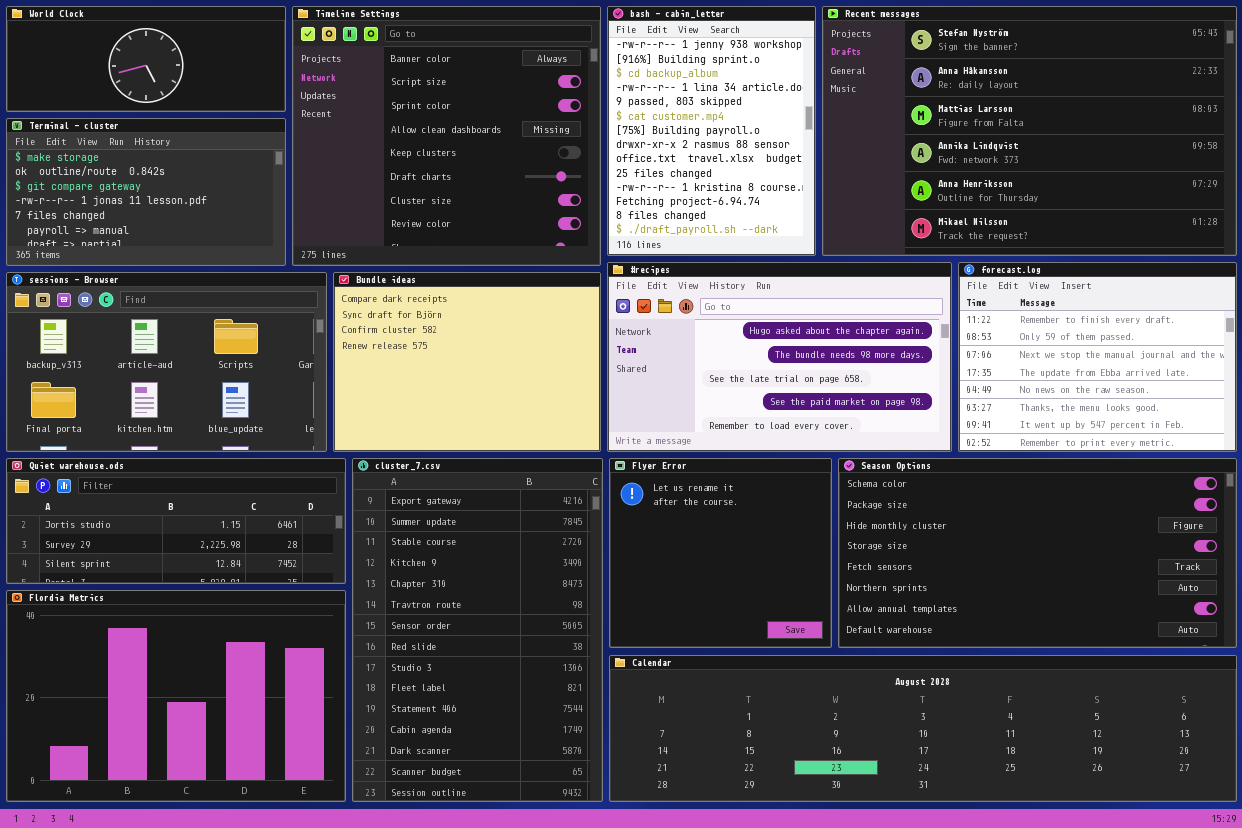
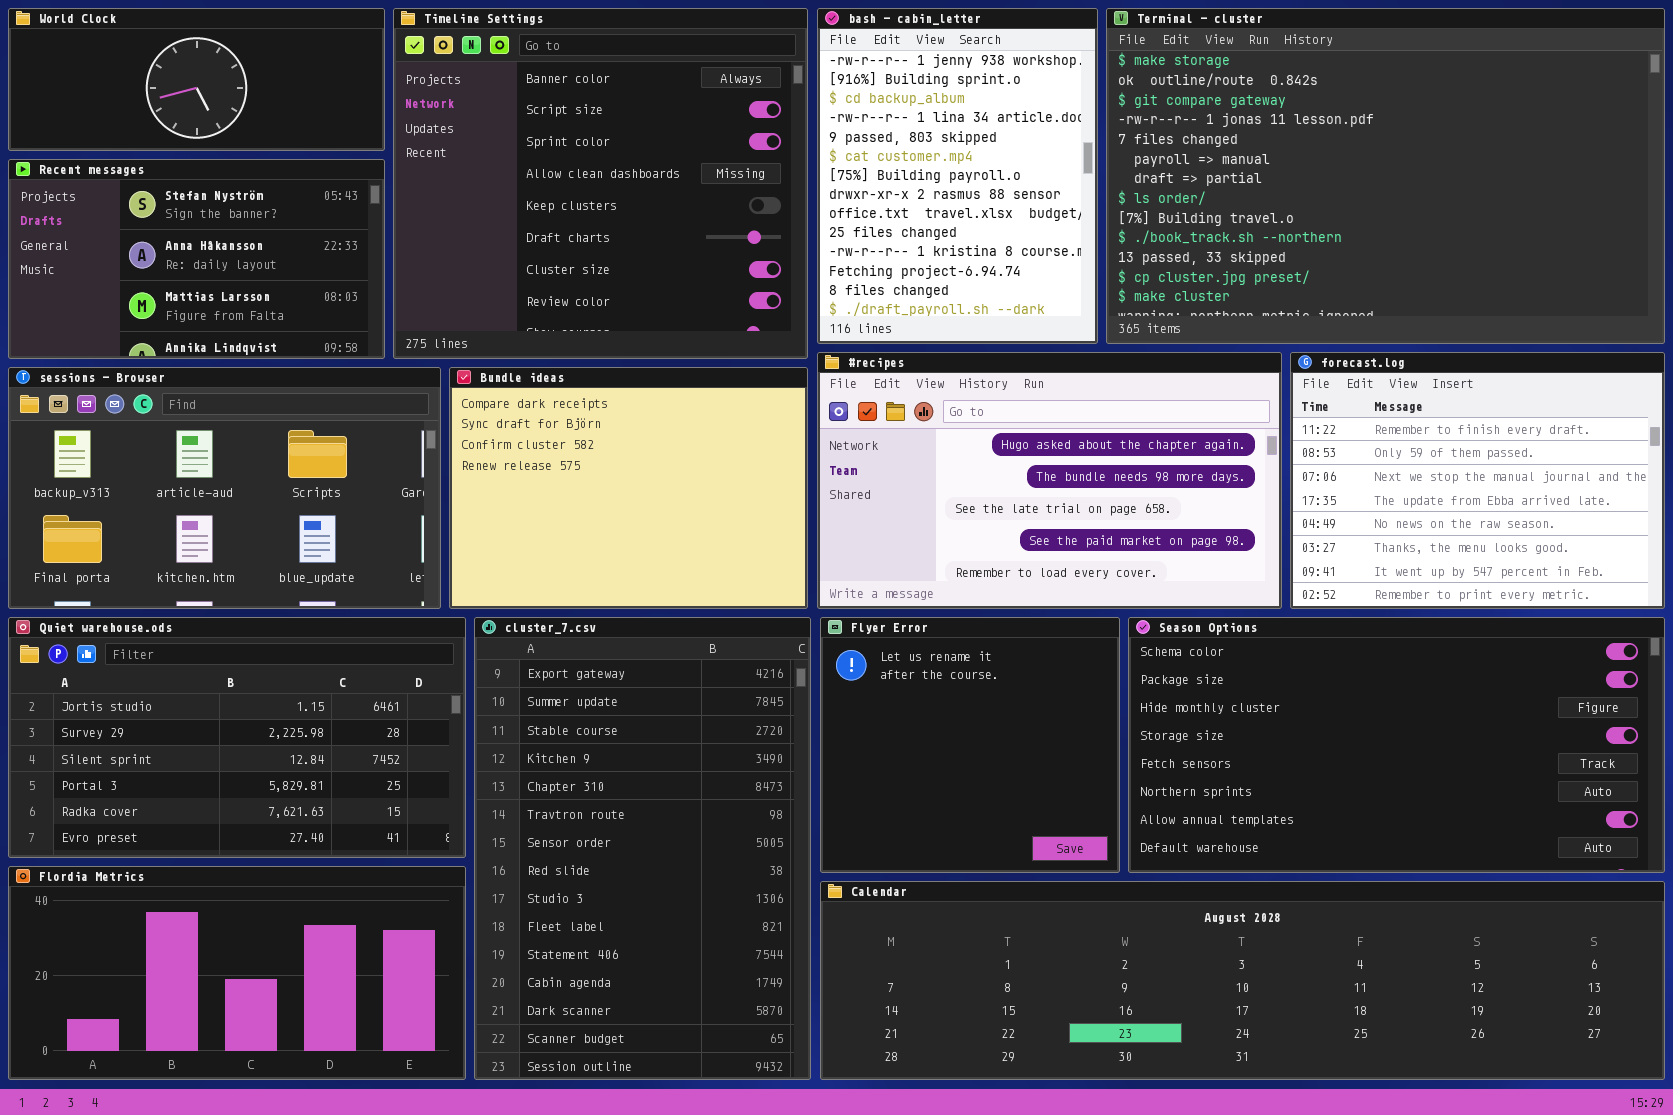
Recent messages: [822,6,1237,256] -> [8,159,385,359], moved, resized
Terminal - cluster: [6,118,286,266] -> [1106,8,1665,344], moved, resized
Quiet warehouse.ods: [6,458,346,584] -> [8,617,466,858], resized
Flordia Metrics: [6,590,346,802] -> [8,866,466,1080], resized

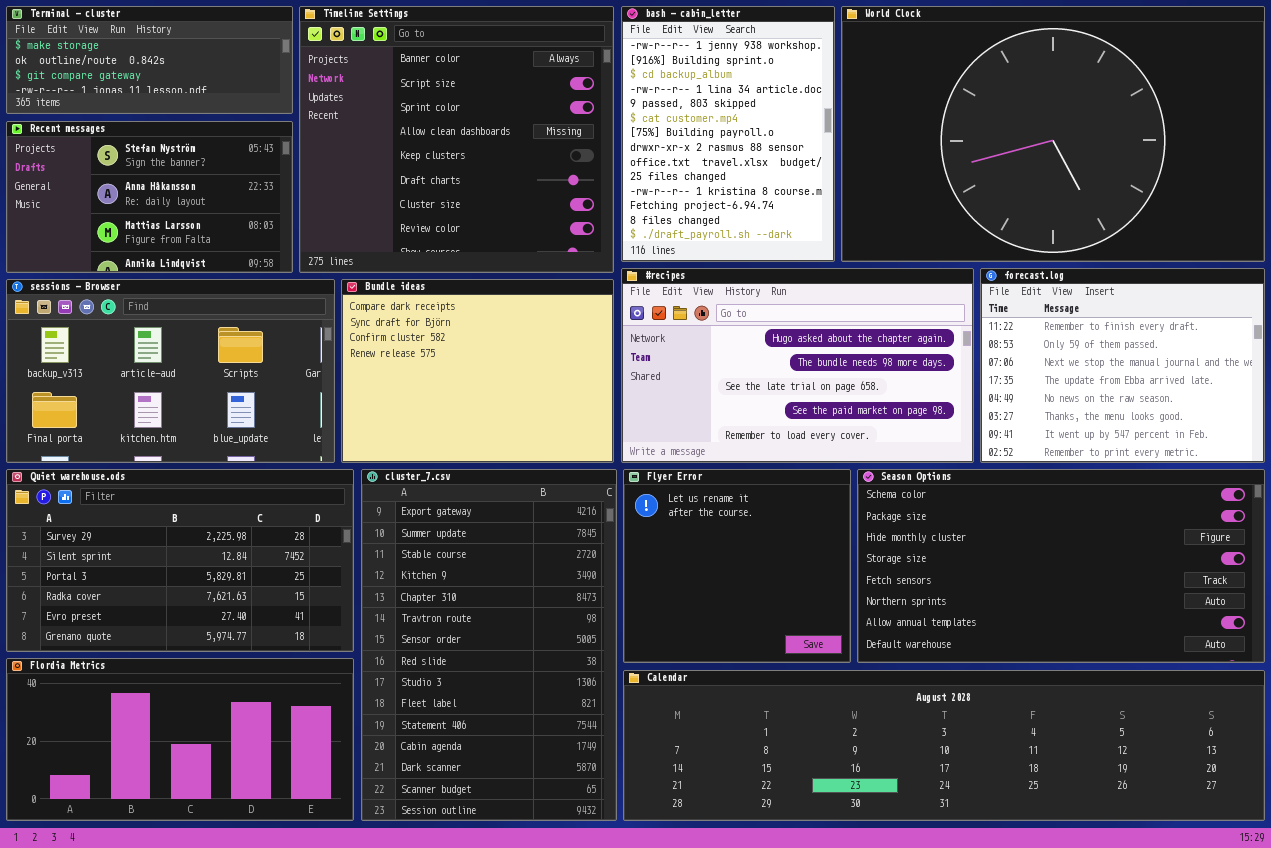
World Clock: [8,8,385,151] -> [841,6,1265,262], moved, resized
Terminal - cluster: [1106,8,1665,344] -> [6,6,293,114], moved, resized
Quiet warehouse.ods: [8,617,466,858] -> [6,469,354,652], scrolled down 1 row

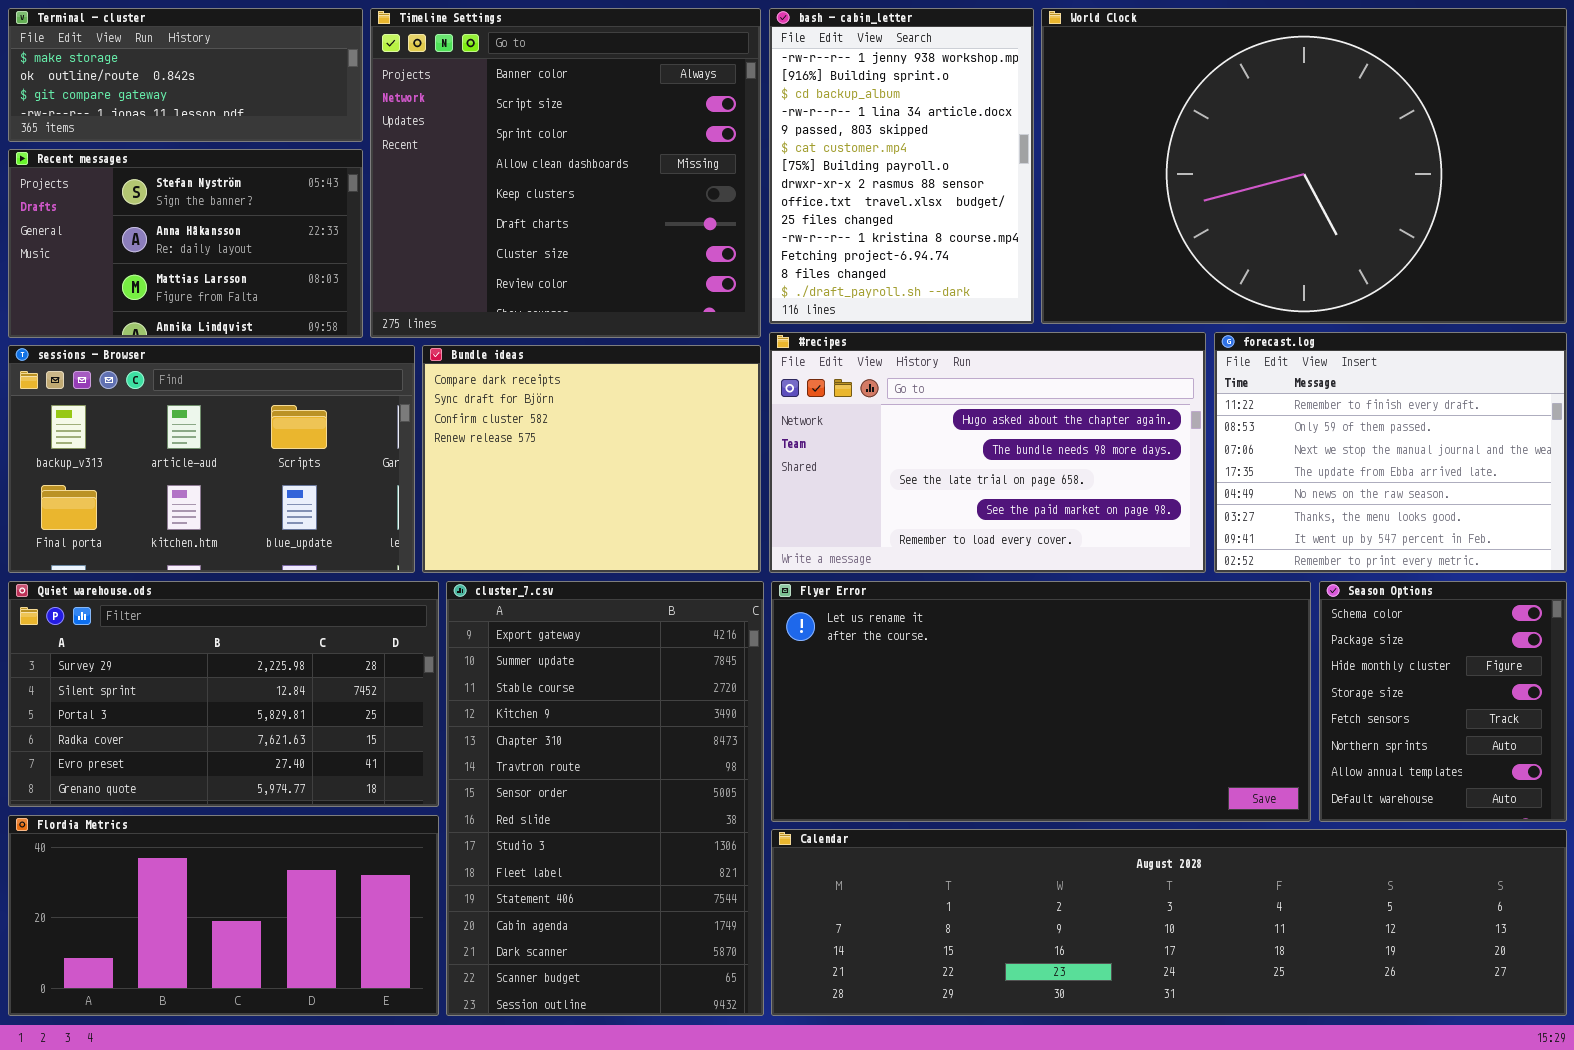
Flyer Error: [623,469,851,663] -> [771,581,1311,822], resized
Season Options: [857,469,1265,663] -> [1319,581,1567,822], resized

